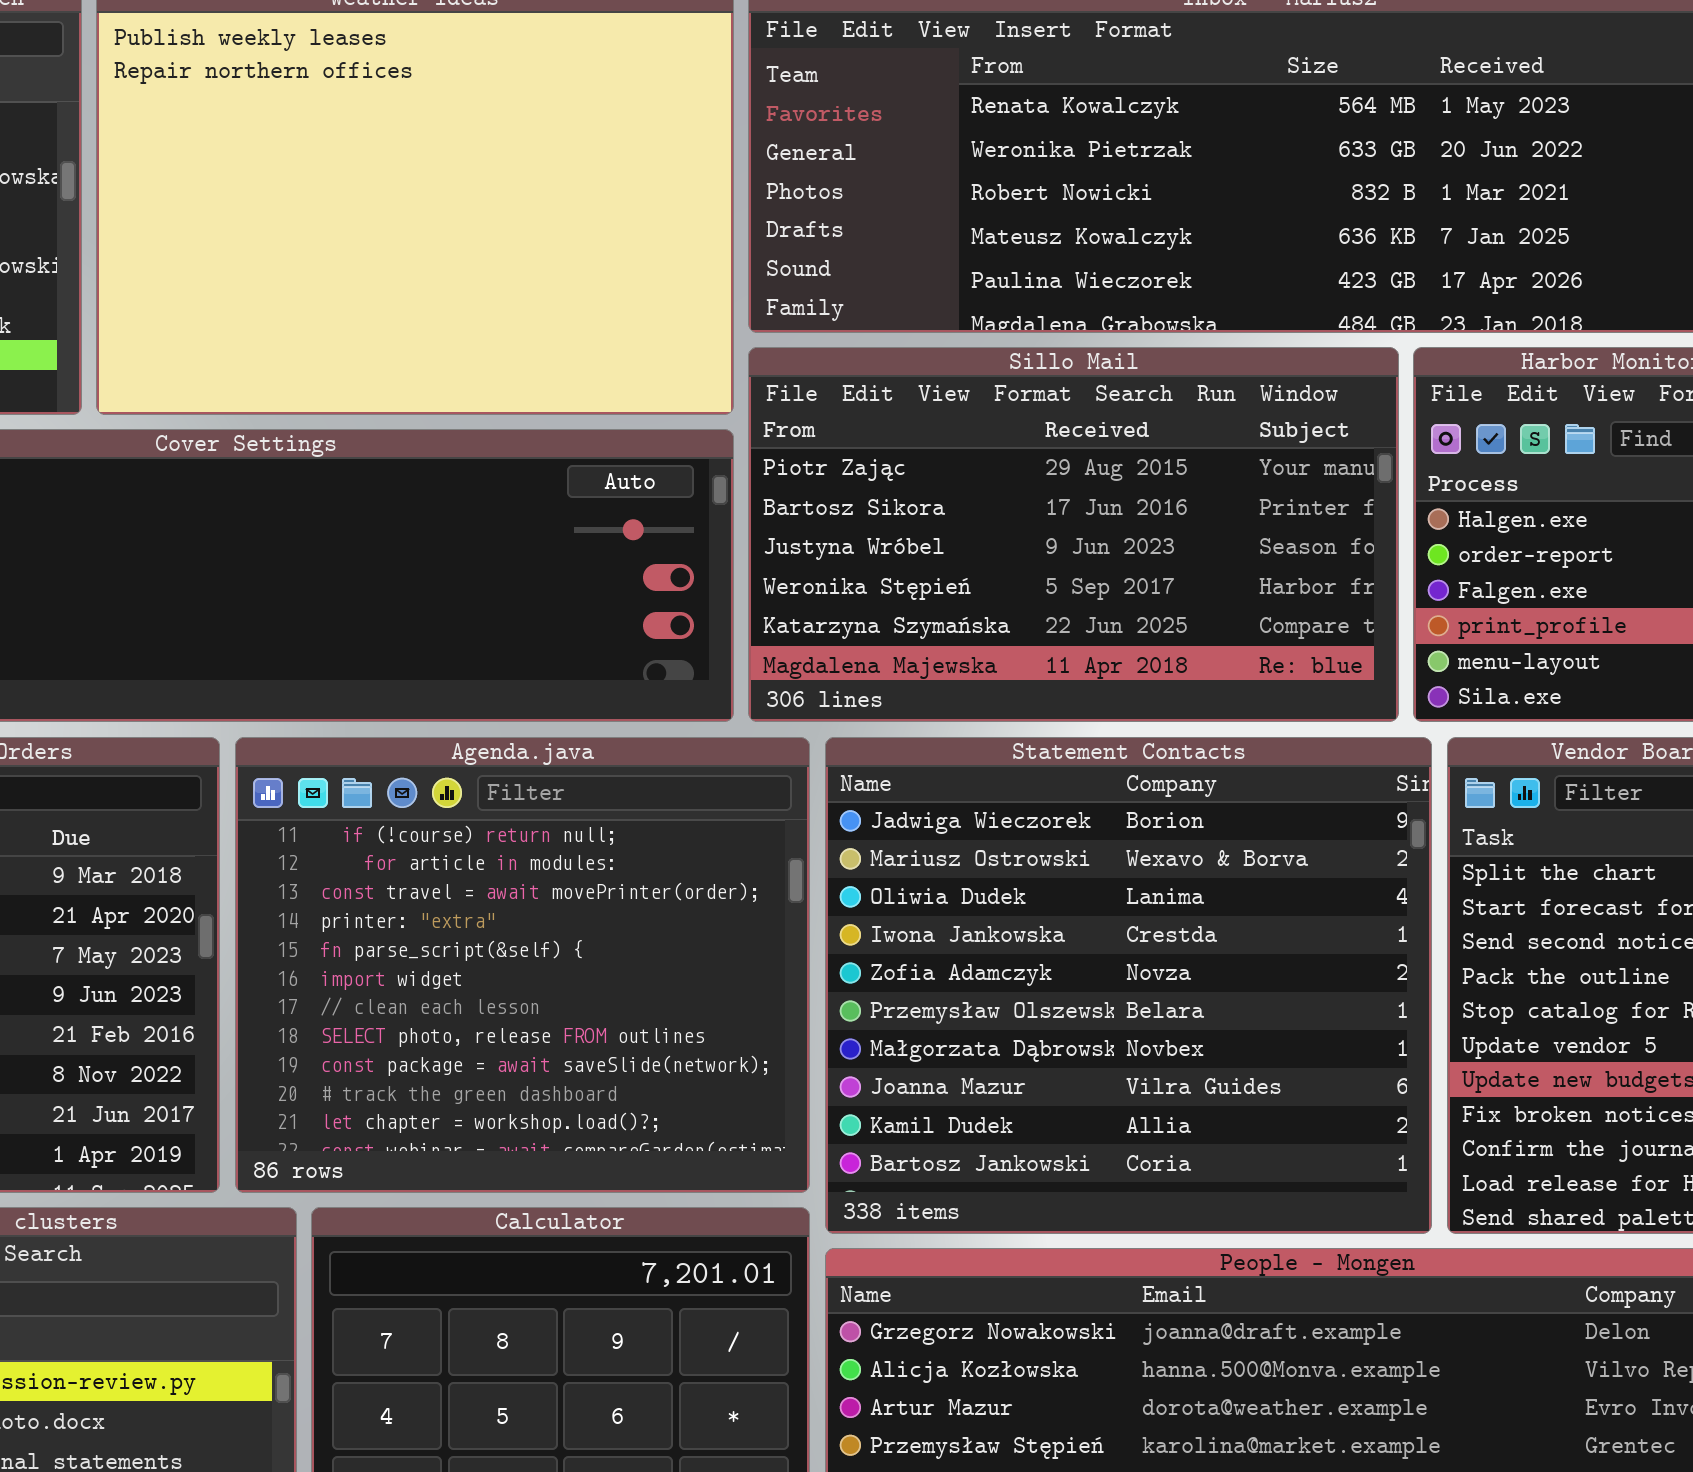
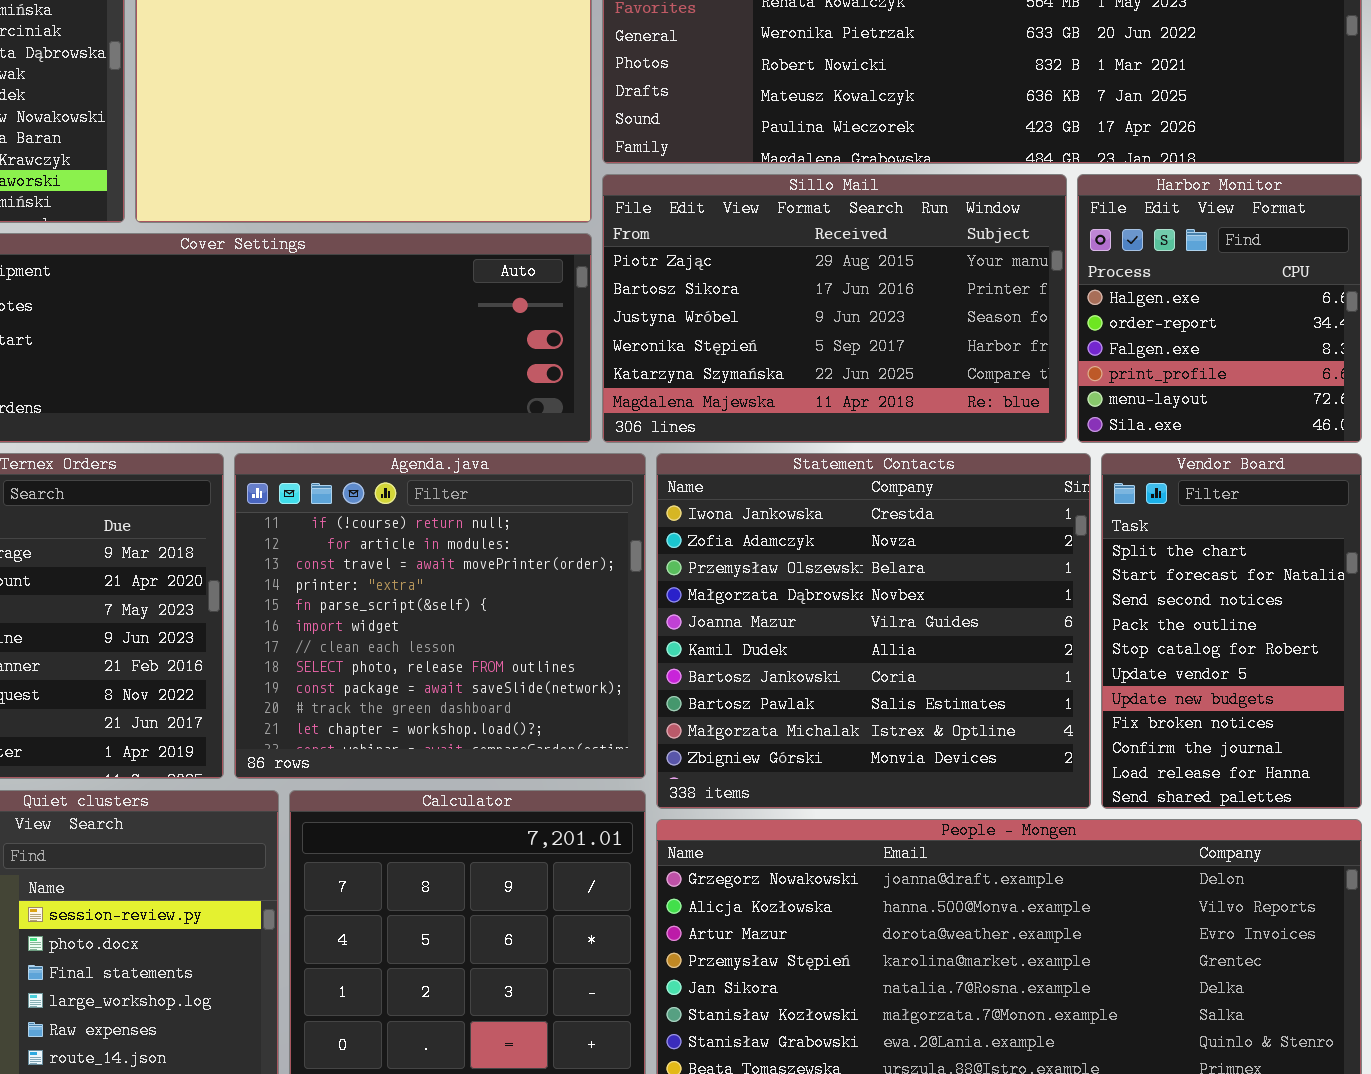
Statement Contacts: [825,737,1432,1234] -> [656,453,1091,809], scrolled down 3 rows

